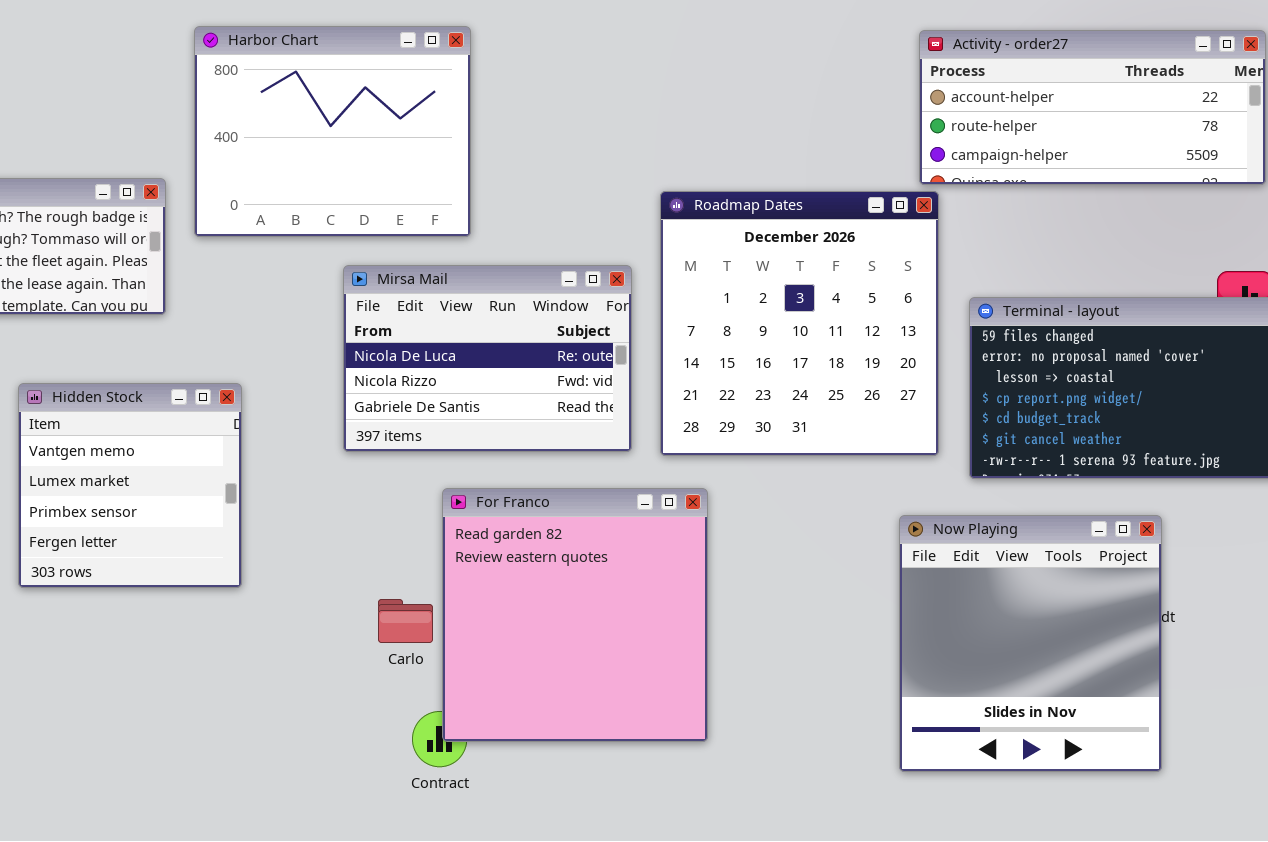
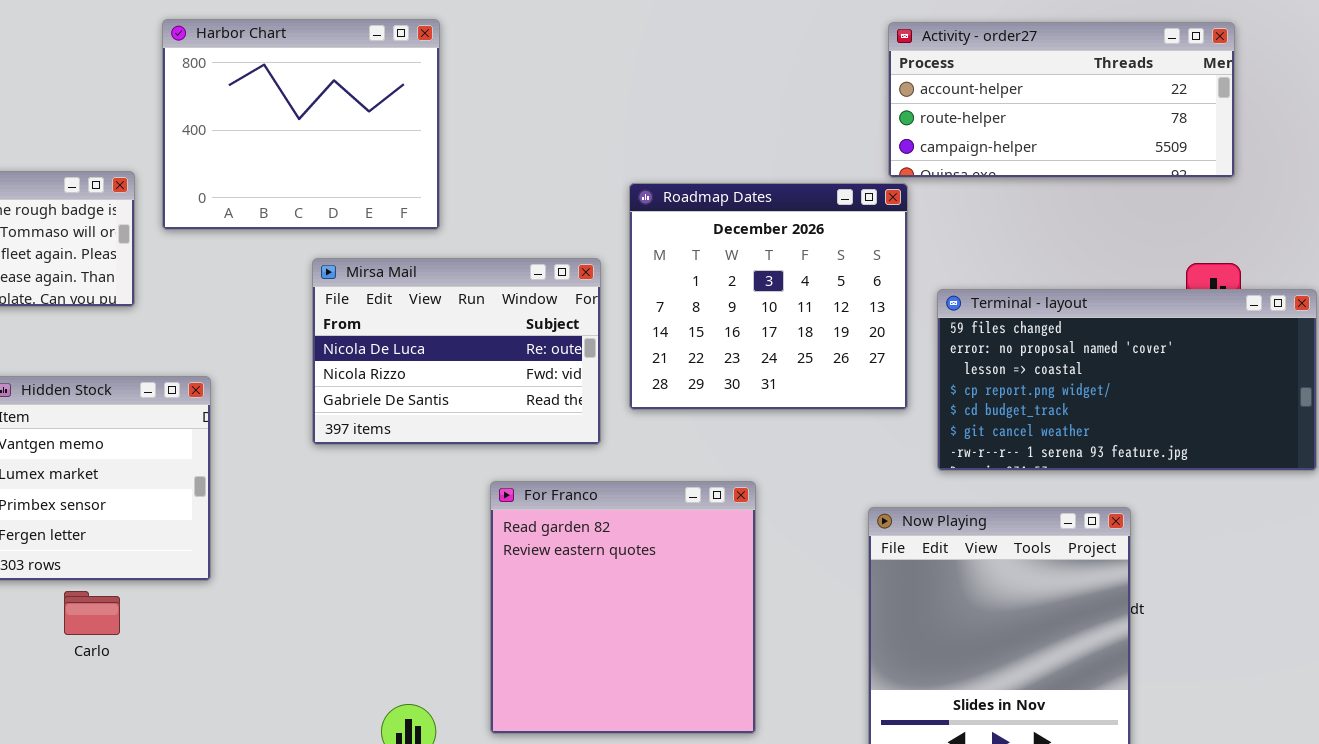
Roadmap Dates: [660,191,939,456] -> [629,183,908,410], resized
For Franco: [442,488,708,742] -> [490,481,756,734], moved
Carlo: [378,599,433,643] -> [64,591,120,635], moved

